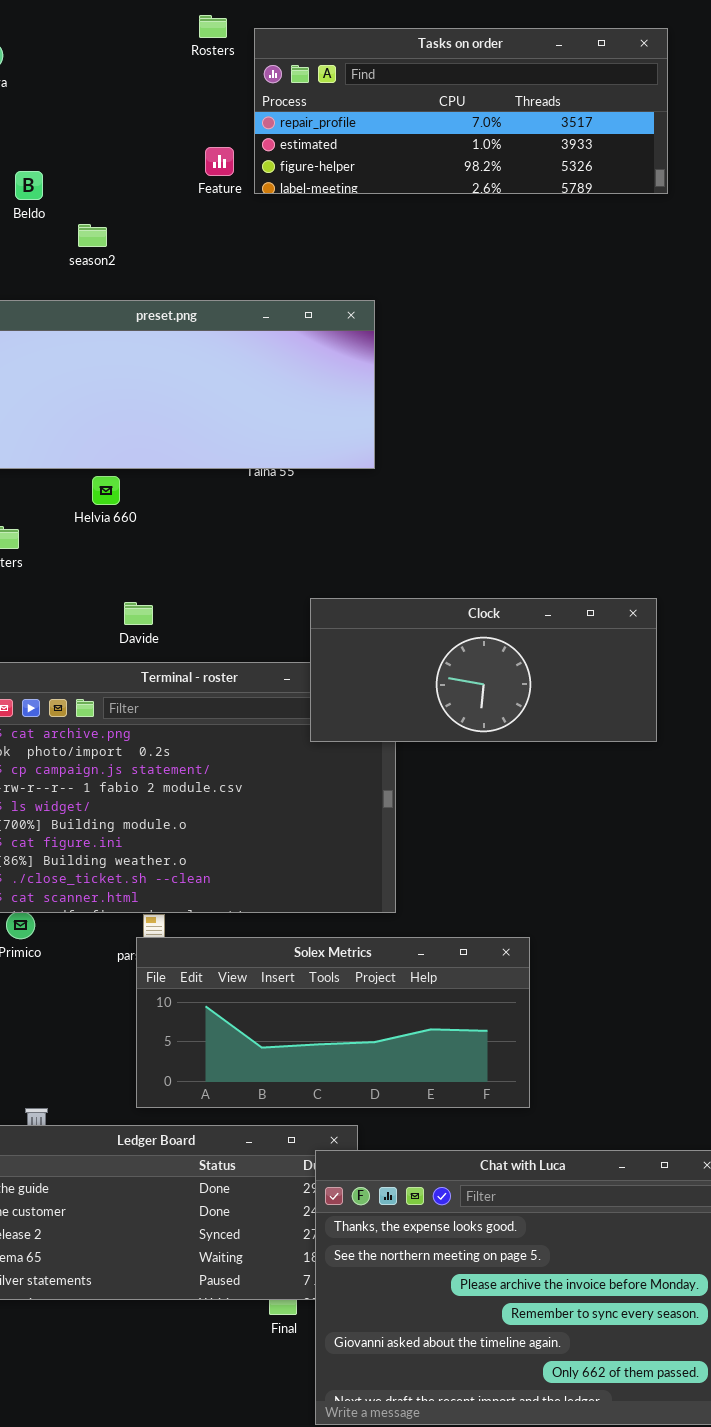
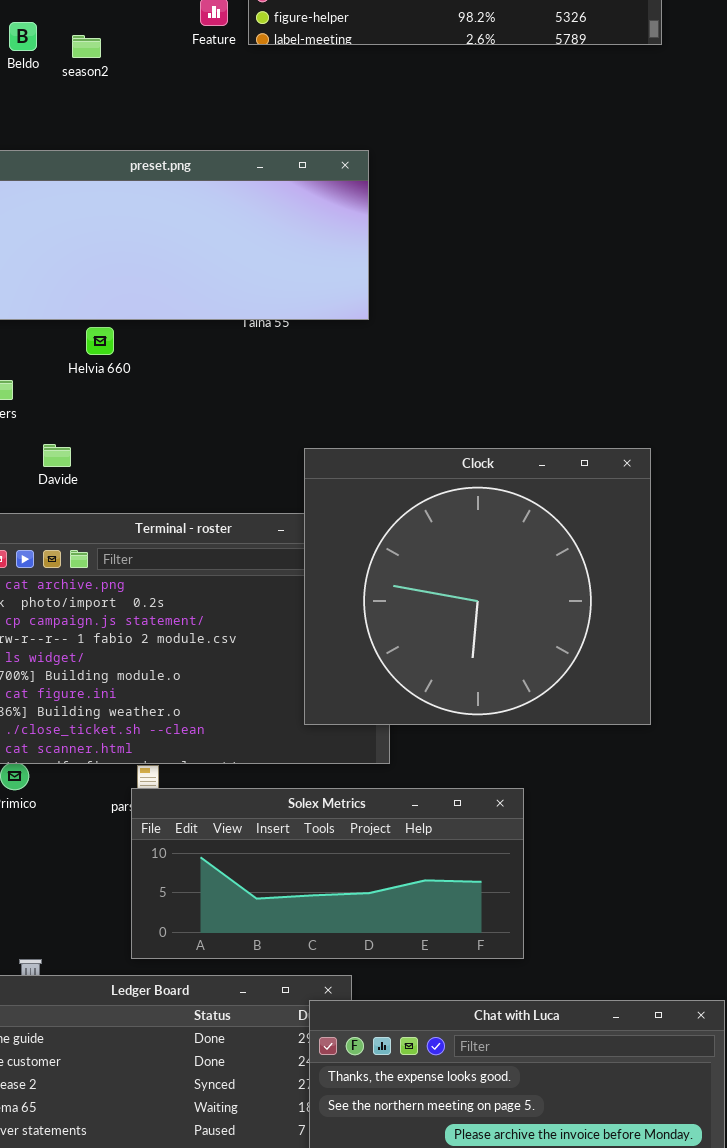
season2: [78,224,107,247] -> [72,35,101,58], moved
Clock: [310,598,657,742] -> [304,448,651,725], resized
Davide: [124,602,153,625] -> [43,444,71,467], moved

